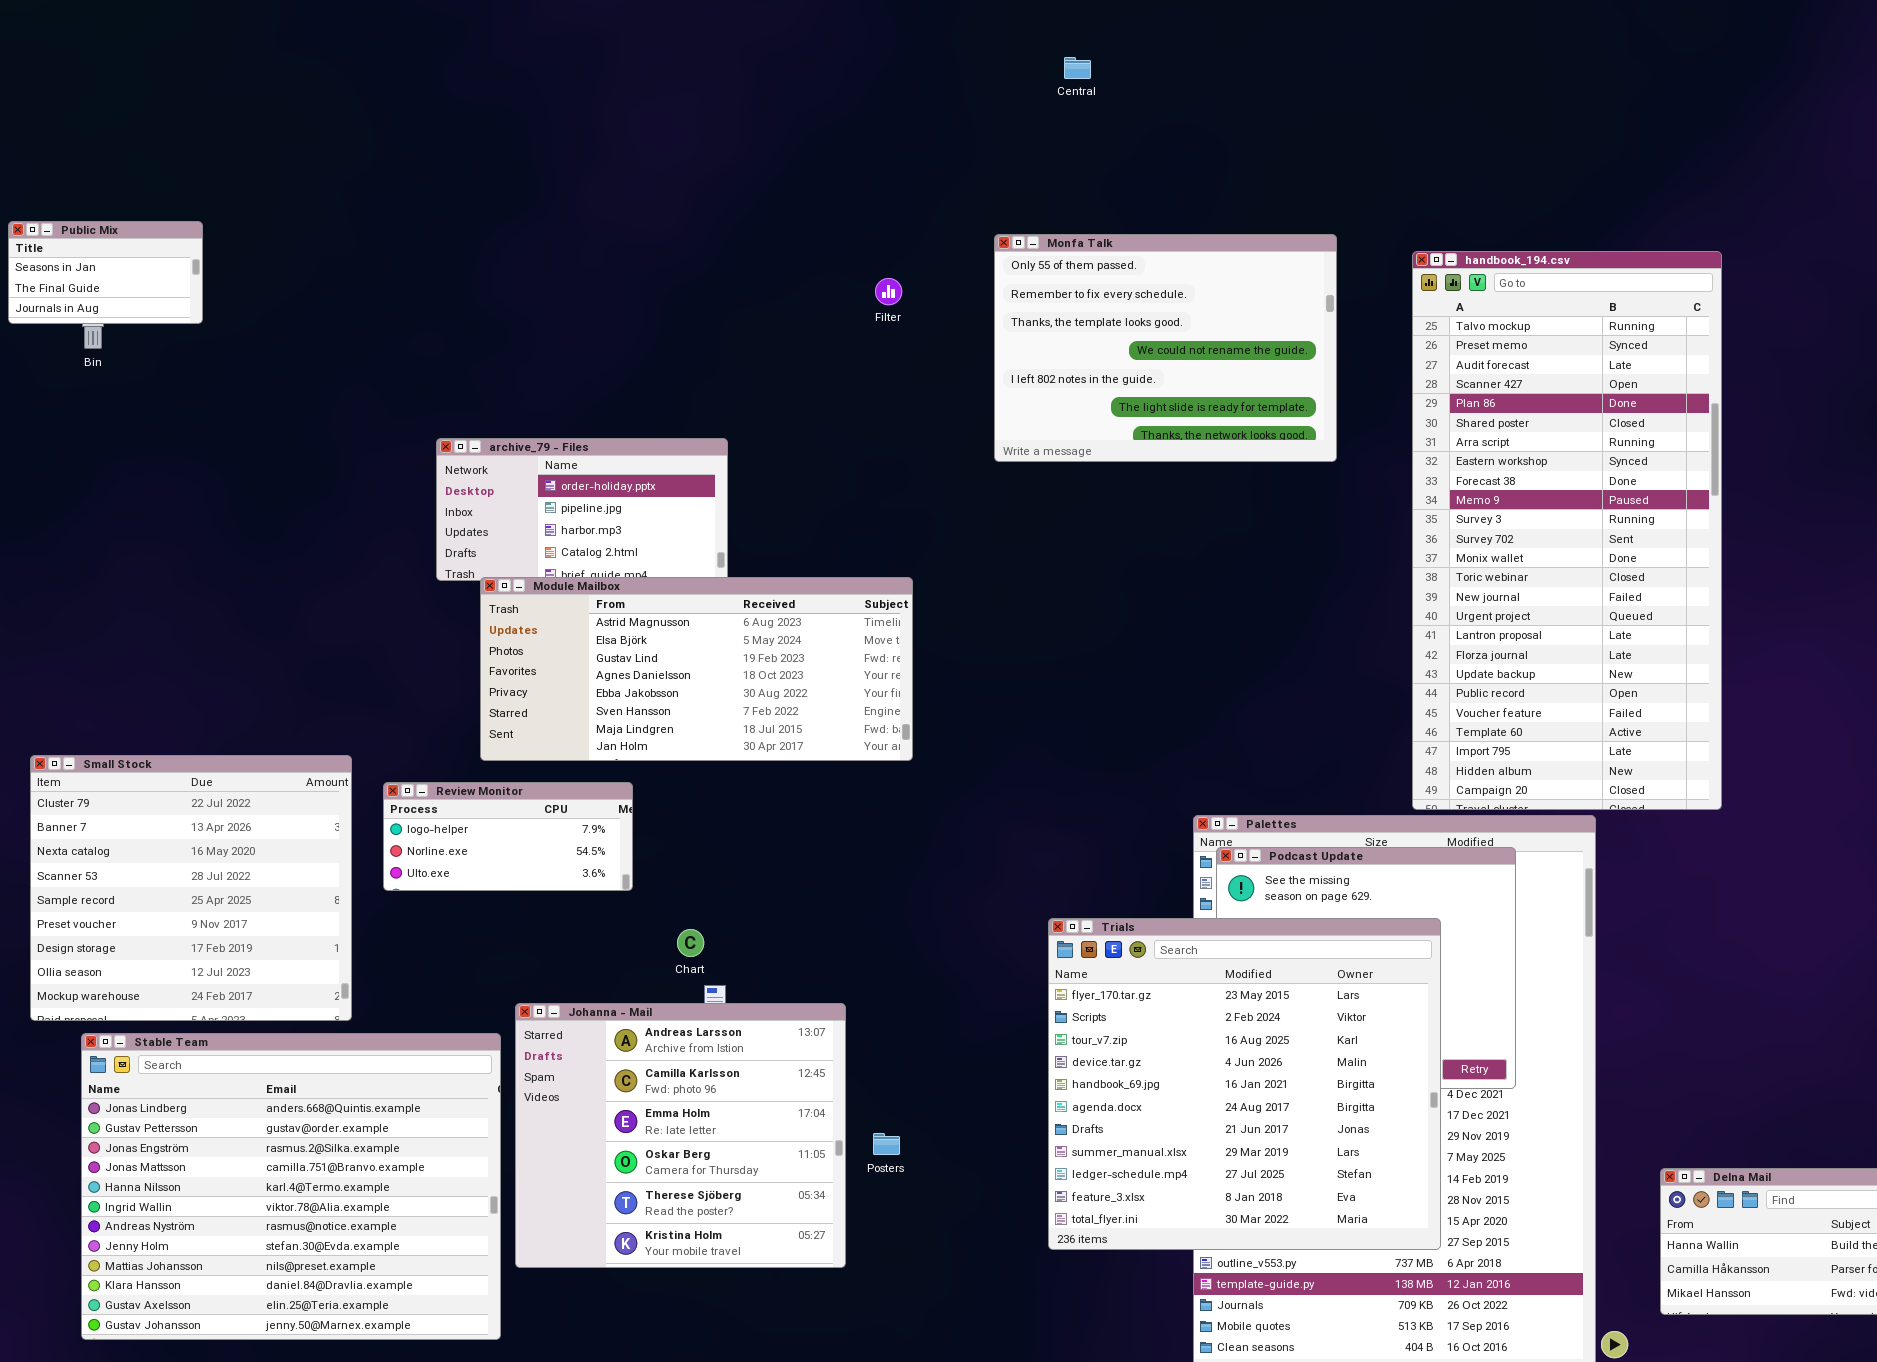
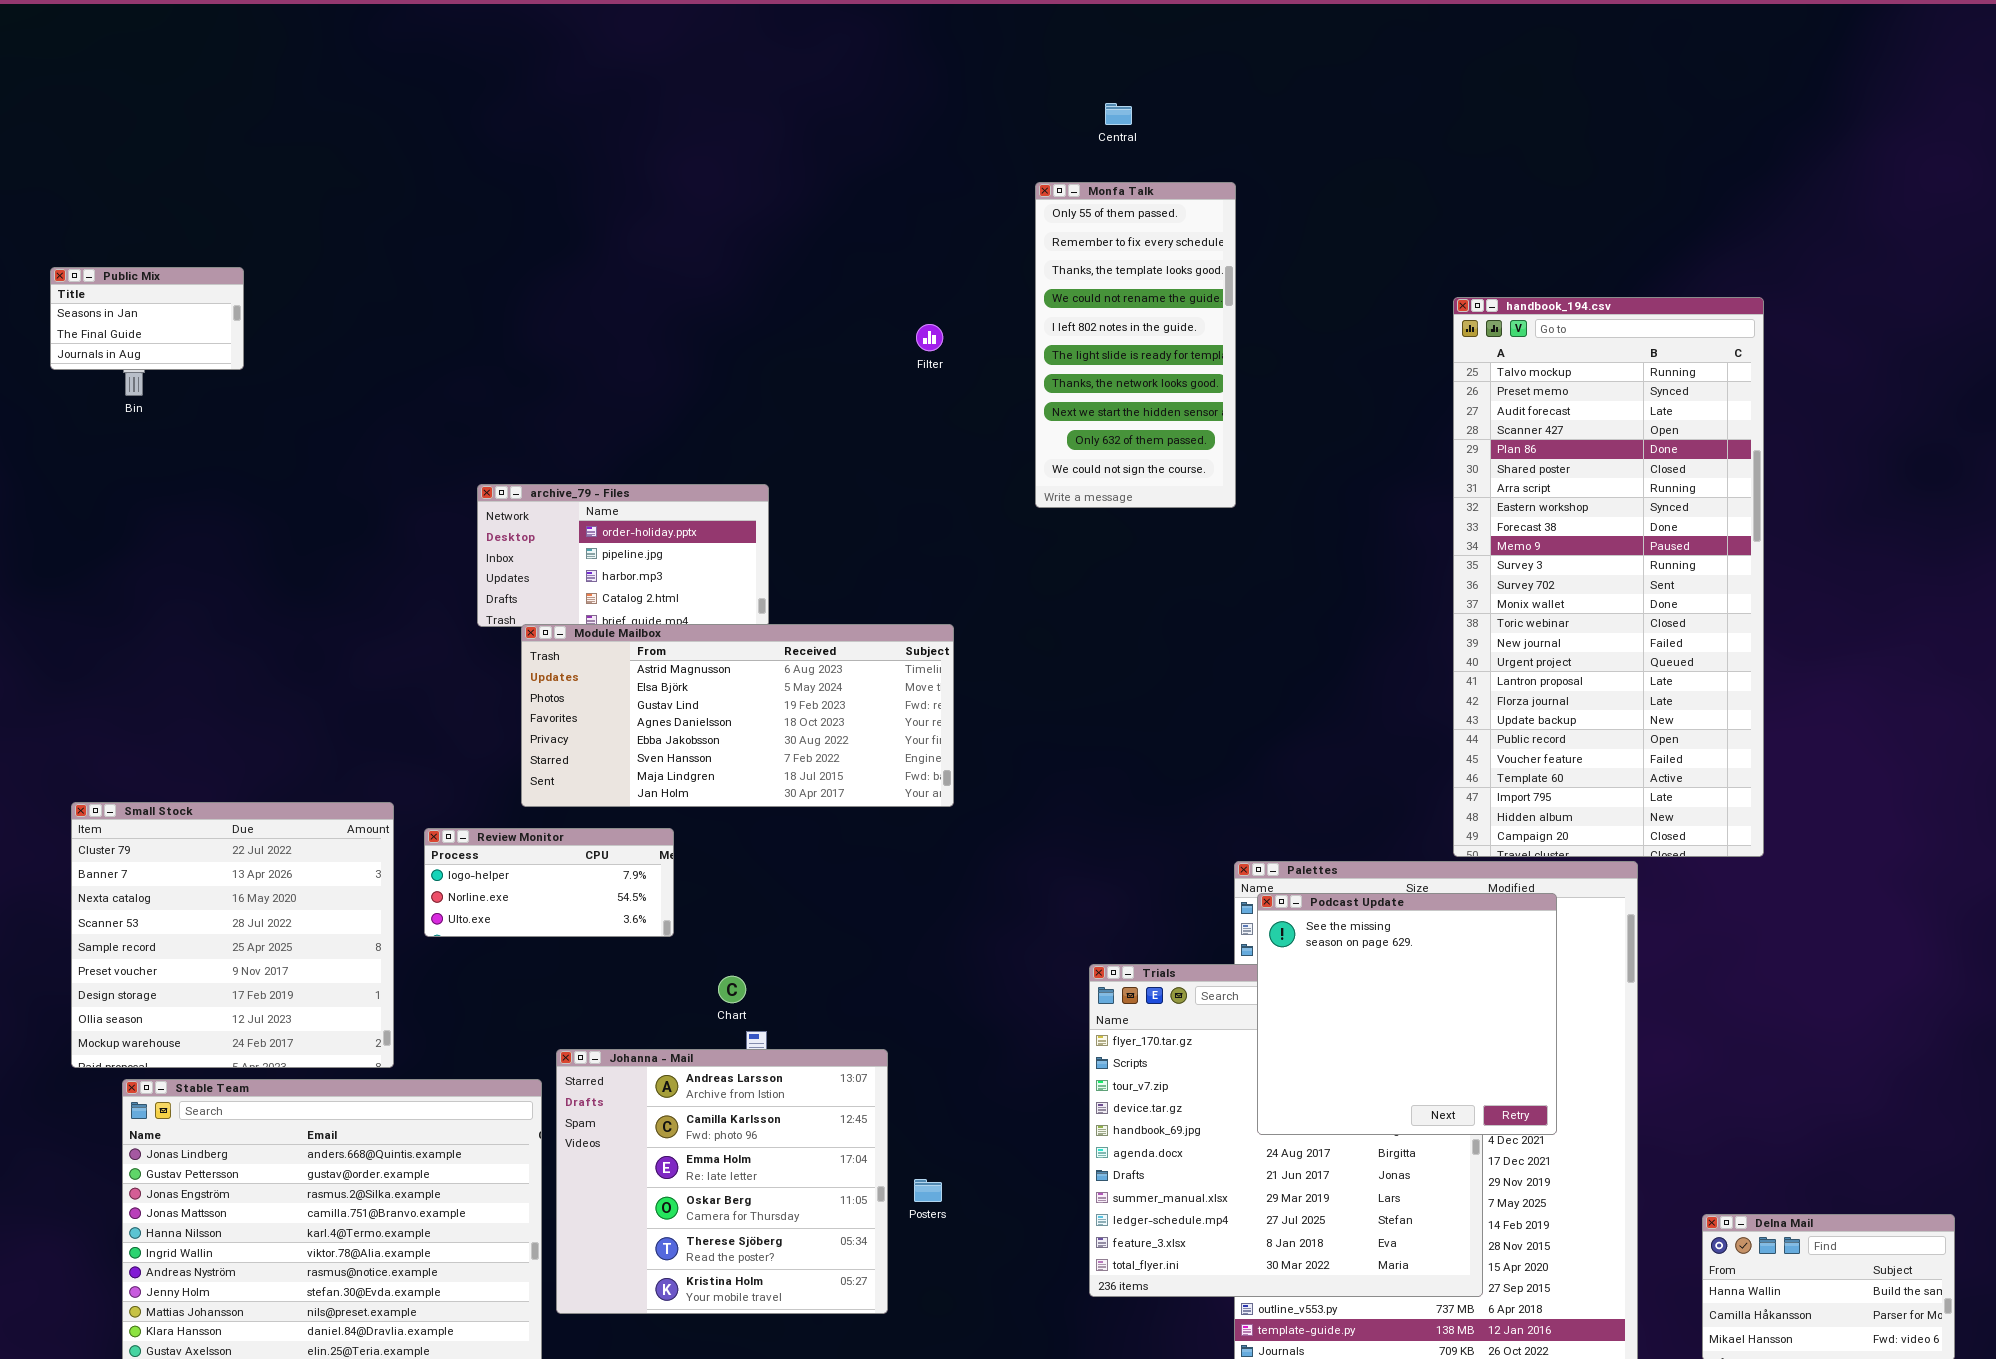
Monfa Talk: [994,234,1337,462] -> [1035,182,1236,508], resized
Podcast Update: [1216,847,1516,1089] -> [1257,893,1557,1135], raised

